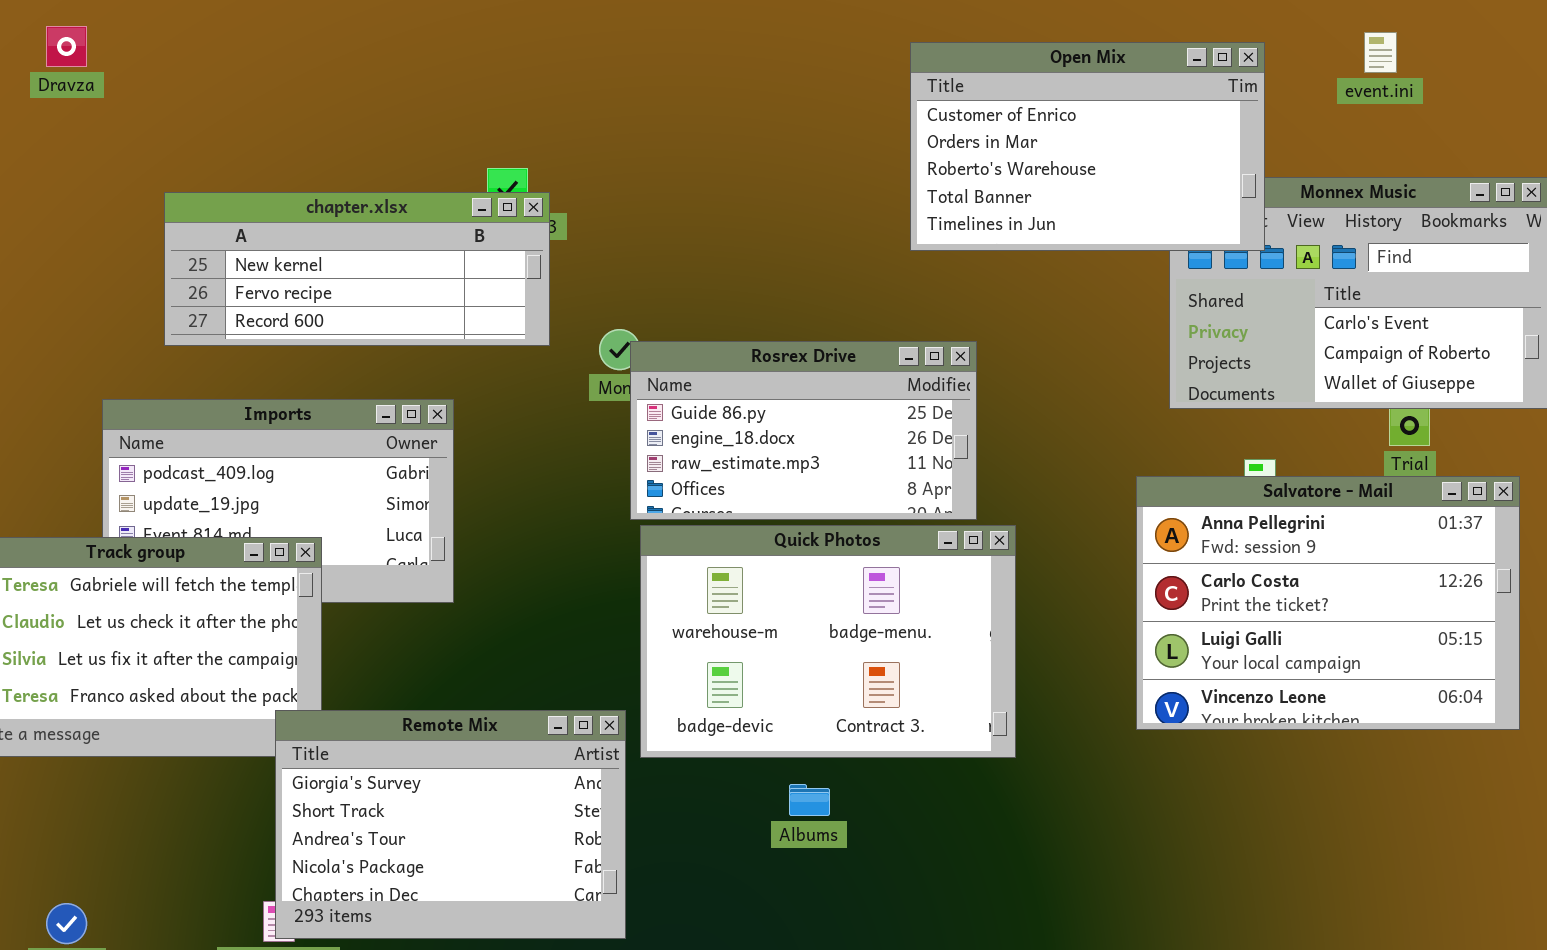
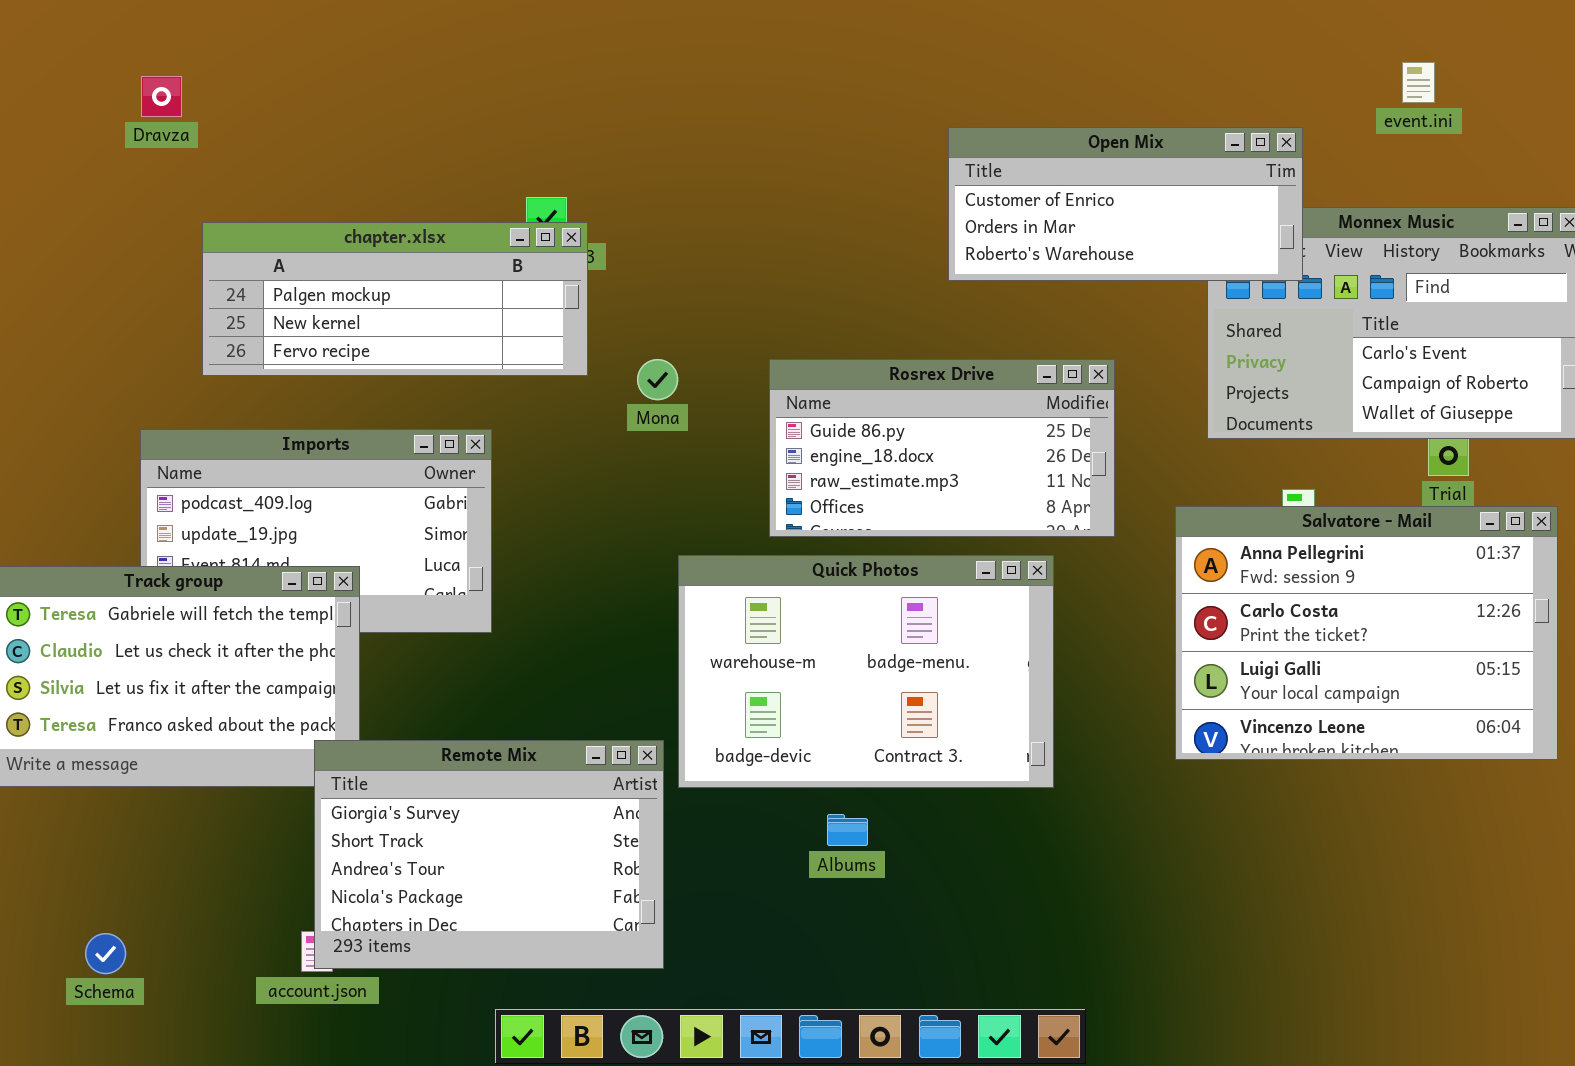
Dravza: [46,26,87,67] -> [141,76,182,117], moved
Open Mix: [910,42,1265,251] -> [948,127,1303,281], resized
chapter.xlsx: [164,192,550,346] -> [202,222,588,376], scrolled up 1 row
Rosrex Drive: [630,341,977,520] -> [769,359,1115,537], moved

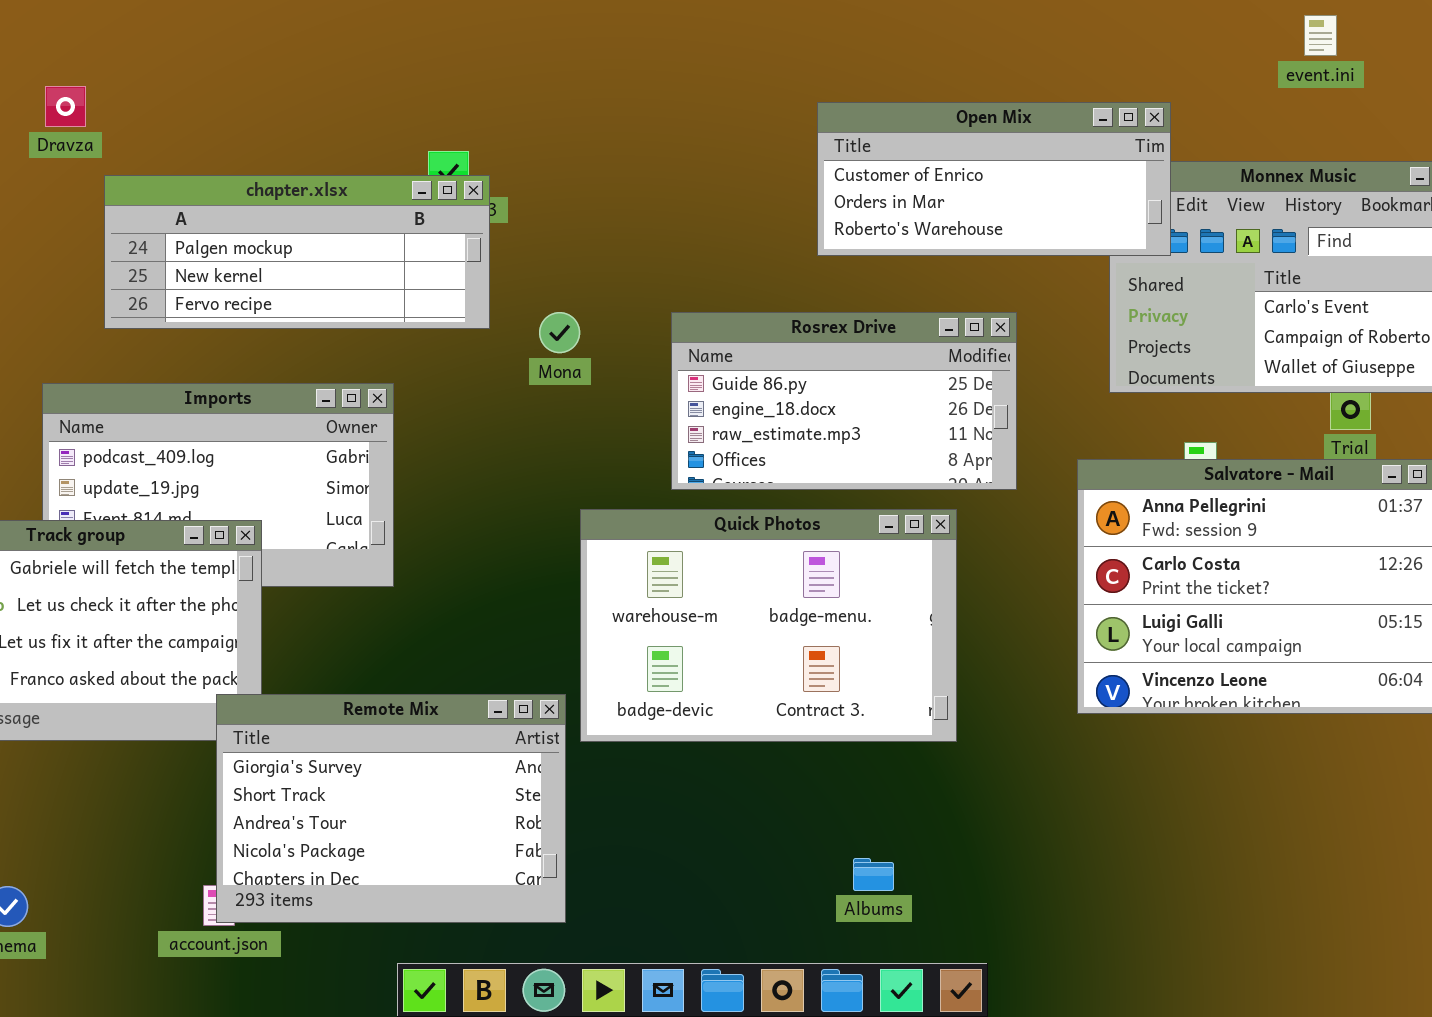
Dravza: [141,76,182,117] -> [45,86,86,127], moved
Open Mix: [948,127,1303,281] -> [817,102,1171,256], moved
Albums: [827,814,868,846] -> [853,858,894,891], moved

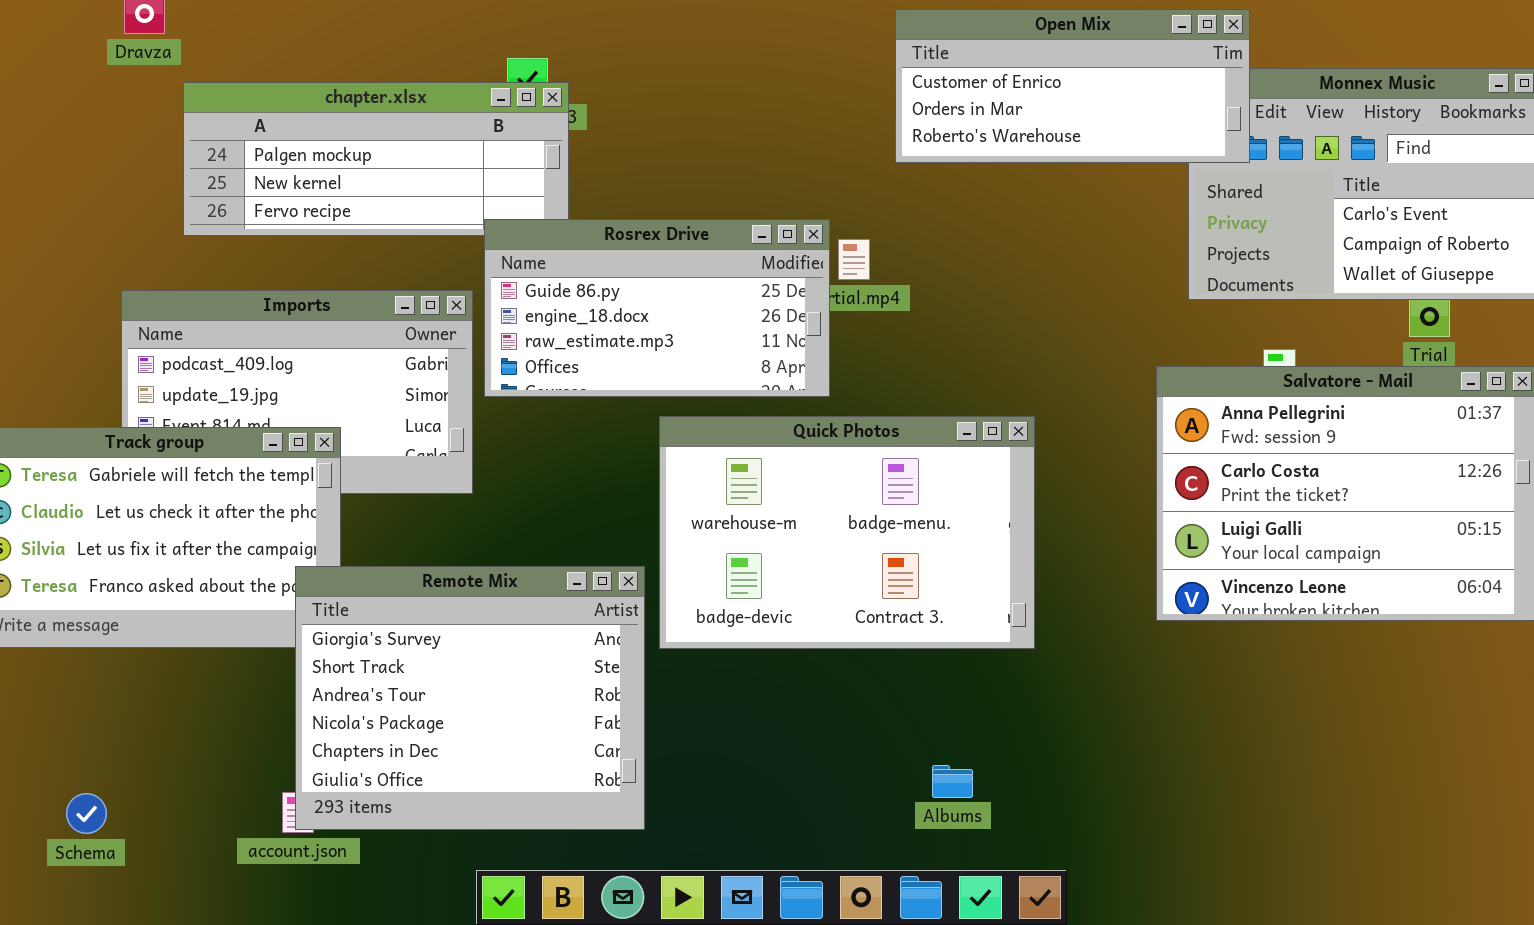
Rosrex Drive: [671,312,1017,490] -> [484,219,830,397], moved
Remote Mix: [216,694,566,923] -> [295,566,645,830], resized

